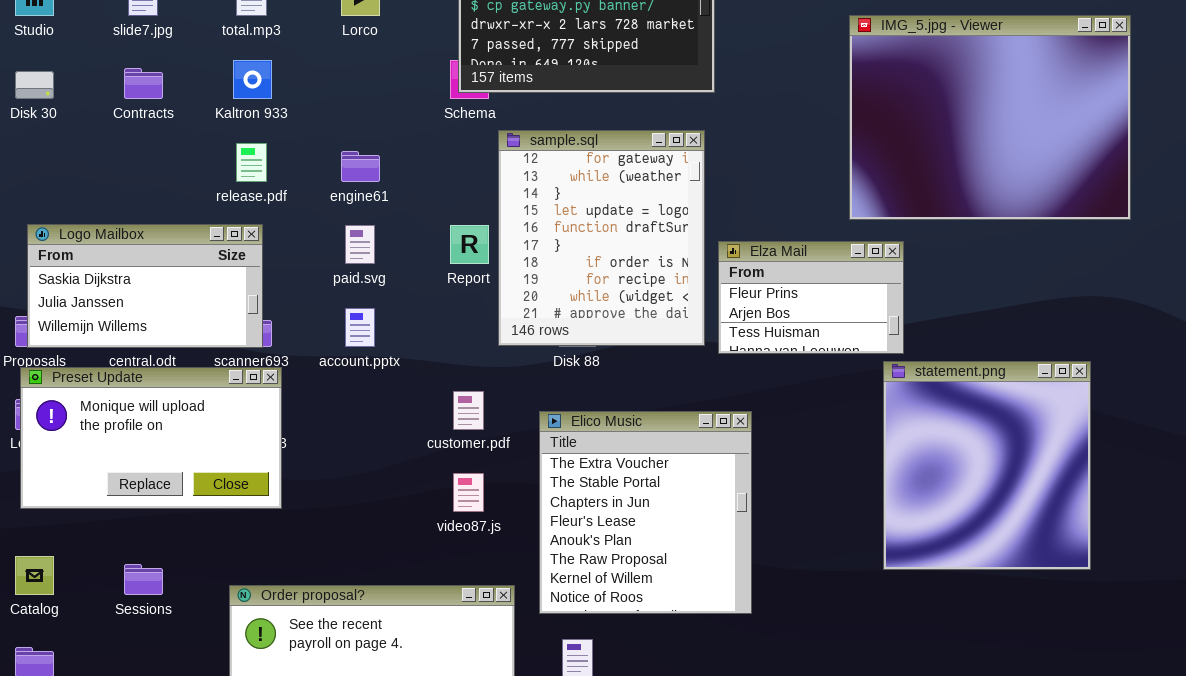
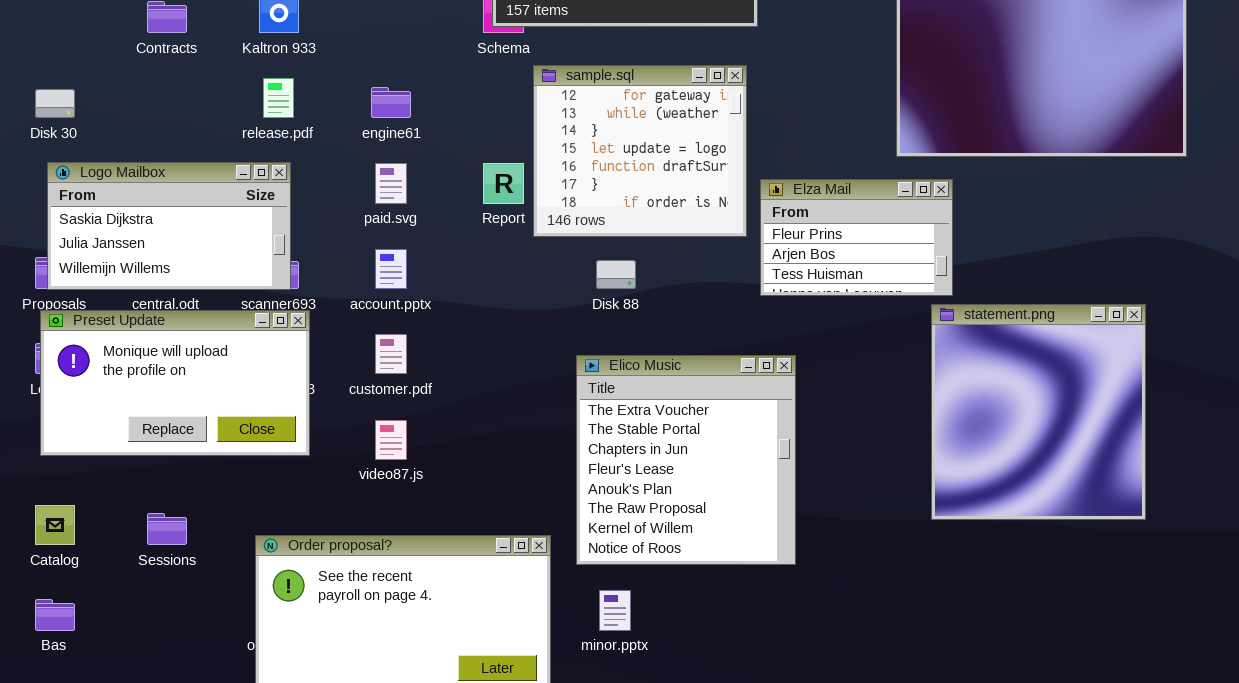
Disk 30: [15,71,54,99] -> [35,89,75,118], moved
sample.sql: [498,130,705,346] -> [533,65,747,237], resized
customer.pdf: [453,391,484,430] -> [375,334,407,374], moved
video87.js: [453,473,484,512] -> [375,420,407,460], moved

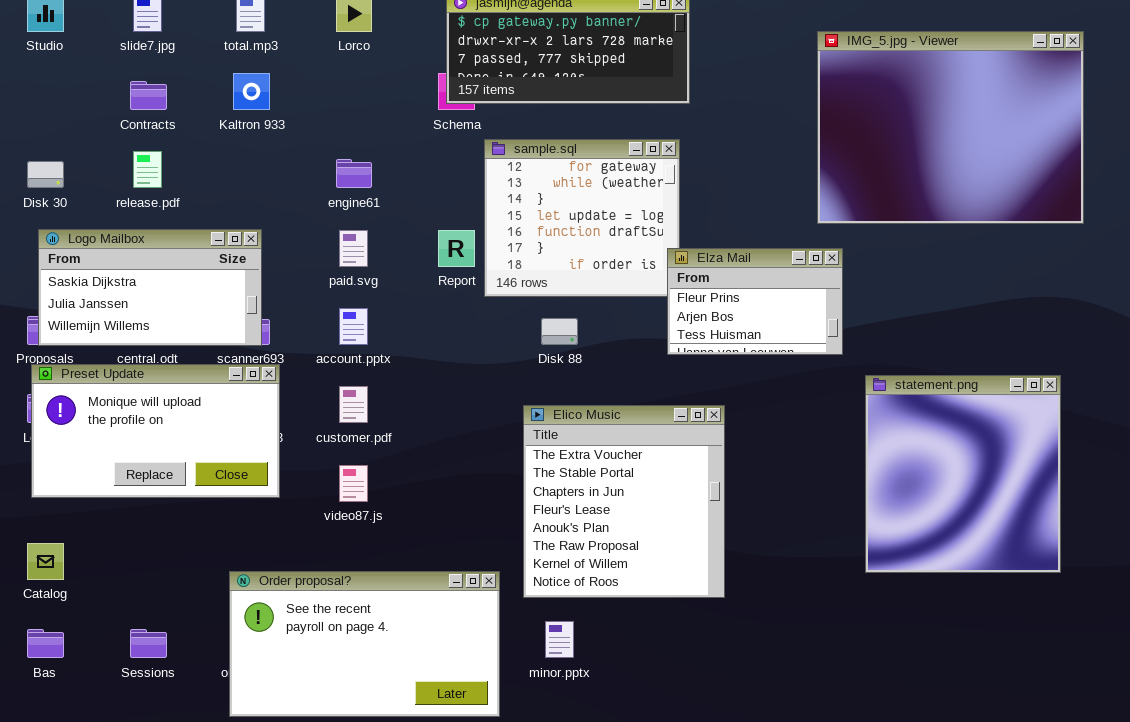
release.pdf: [263,78,294,118] -> [133,151,162,188], moved
Elza Mail: [760,179,953,296] -> [667,248,843,355], moved
statement.png: [931,304,1146,520] -> [865,375,1061,573], moved
Sessions: [147,513,187,545] -> [130,629,167,658], moved

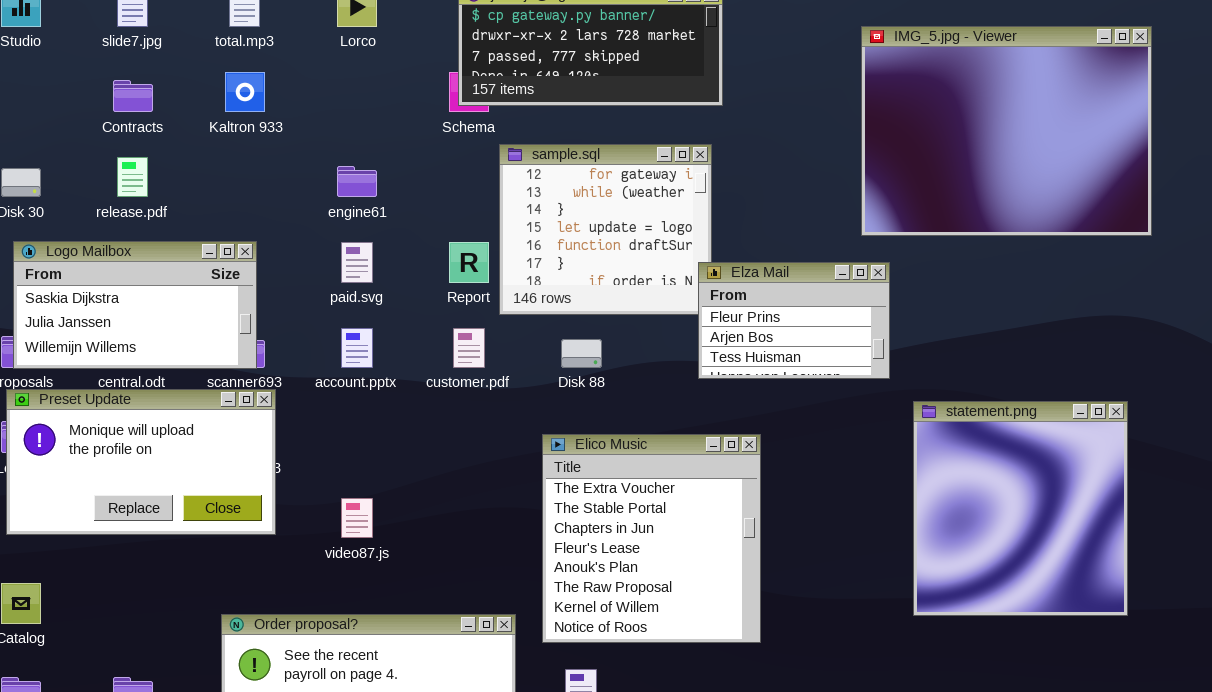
customer.pdf: [339,386,368,423] -> [453,328,485,368], moved

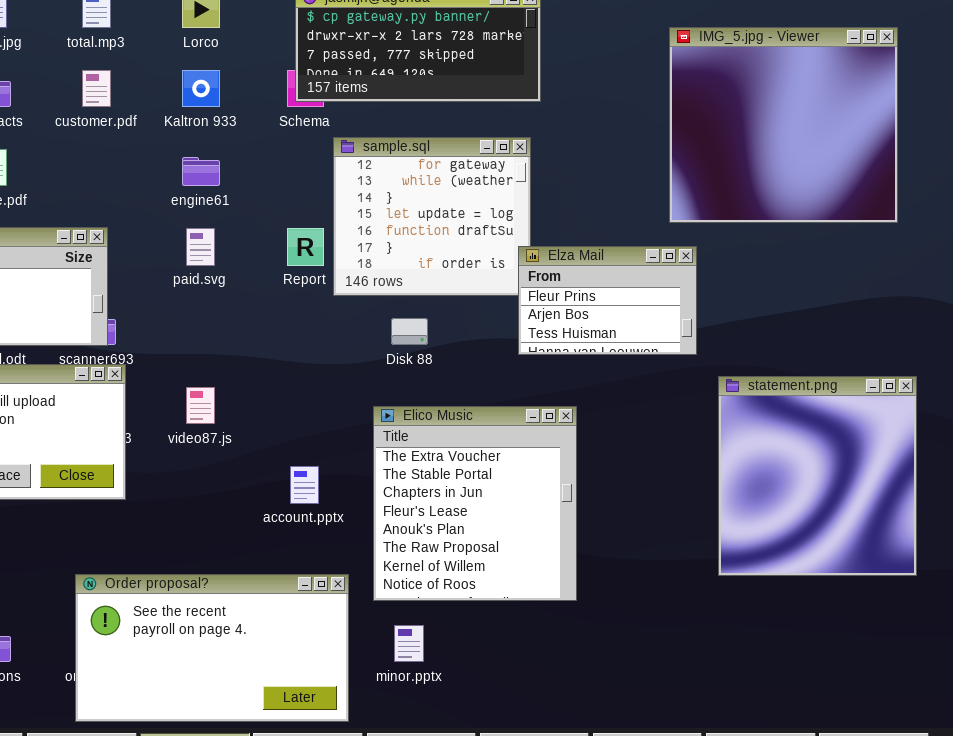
IMG_5.jpg - Viewer: [861,26,1152,236] -> [669,27,898,223], resized
Kaltron 933: [225,72,265,112] -> [182,70,220,107], moved
account.pptx: [341,328,373,368] -> [290,466,319,504], moved
customer.pdf: [453,328,485,368] -> [82,70,111,107], moved
video87.js: [341,498,373,538] -> [186,387,215,424], moved

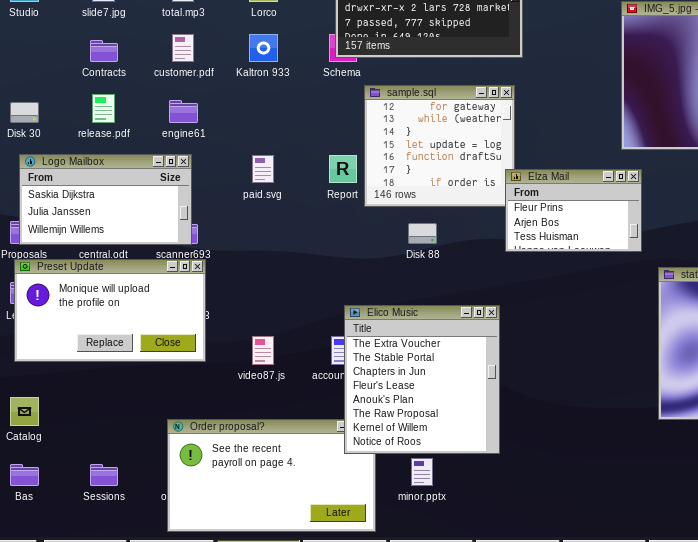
engine61: [182,157,220,186] -> [169,100,198,123], moved
video87.js: [186,387,215,424] -> [252,336,274,365], moved
Elico Music: [373,406,577,601] -> [344,305,500,454], moved

